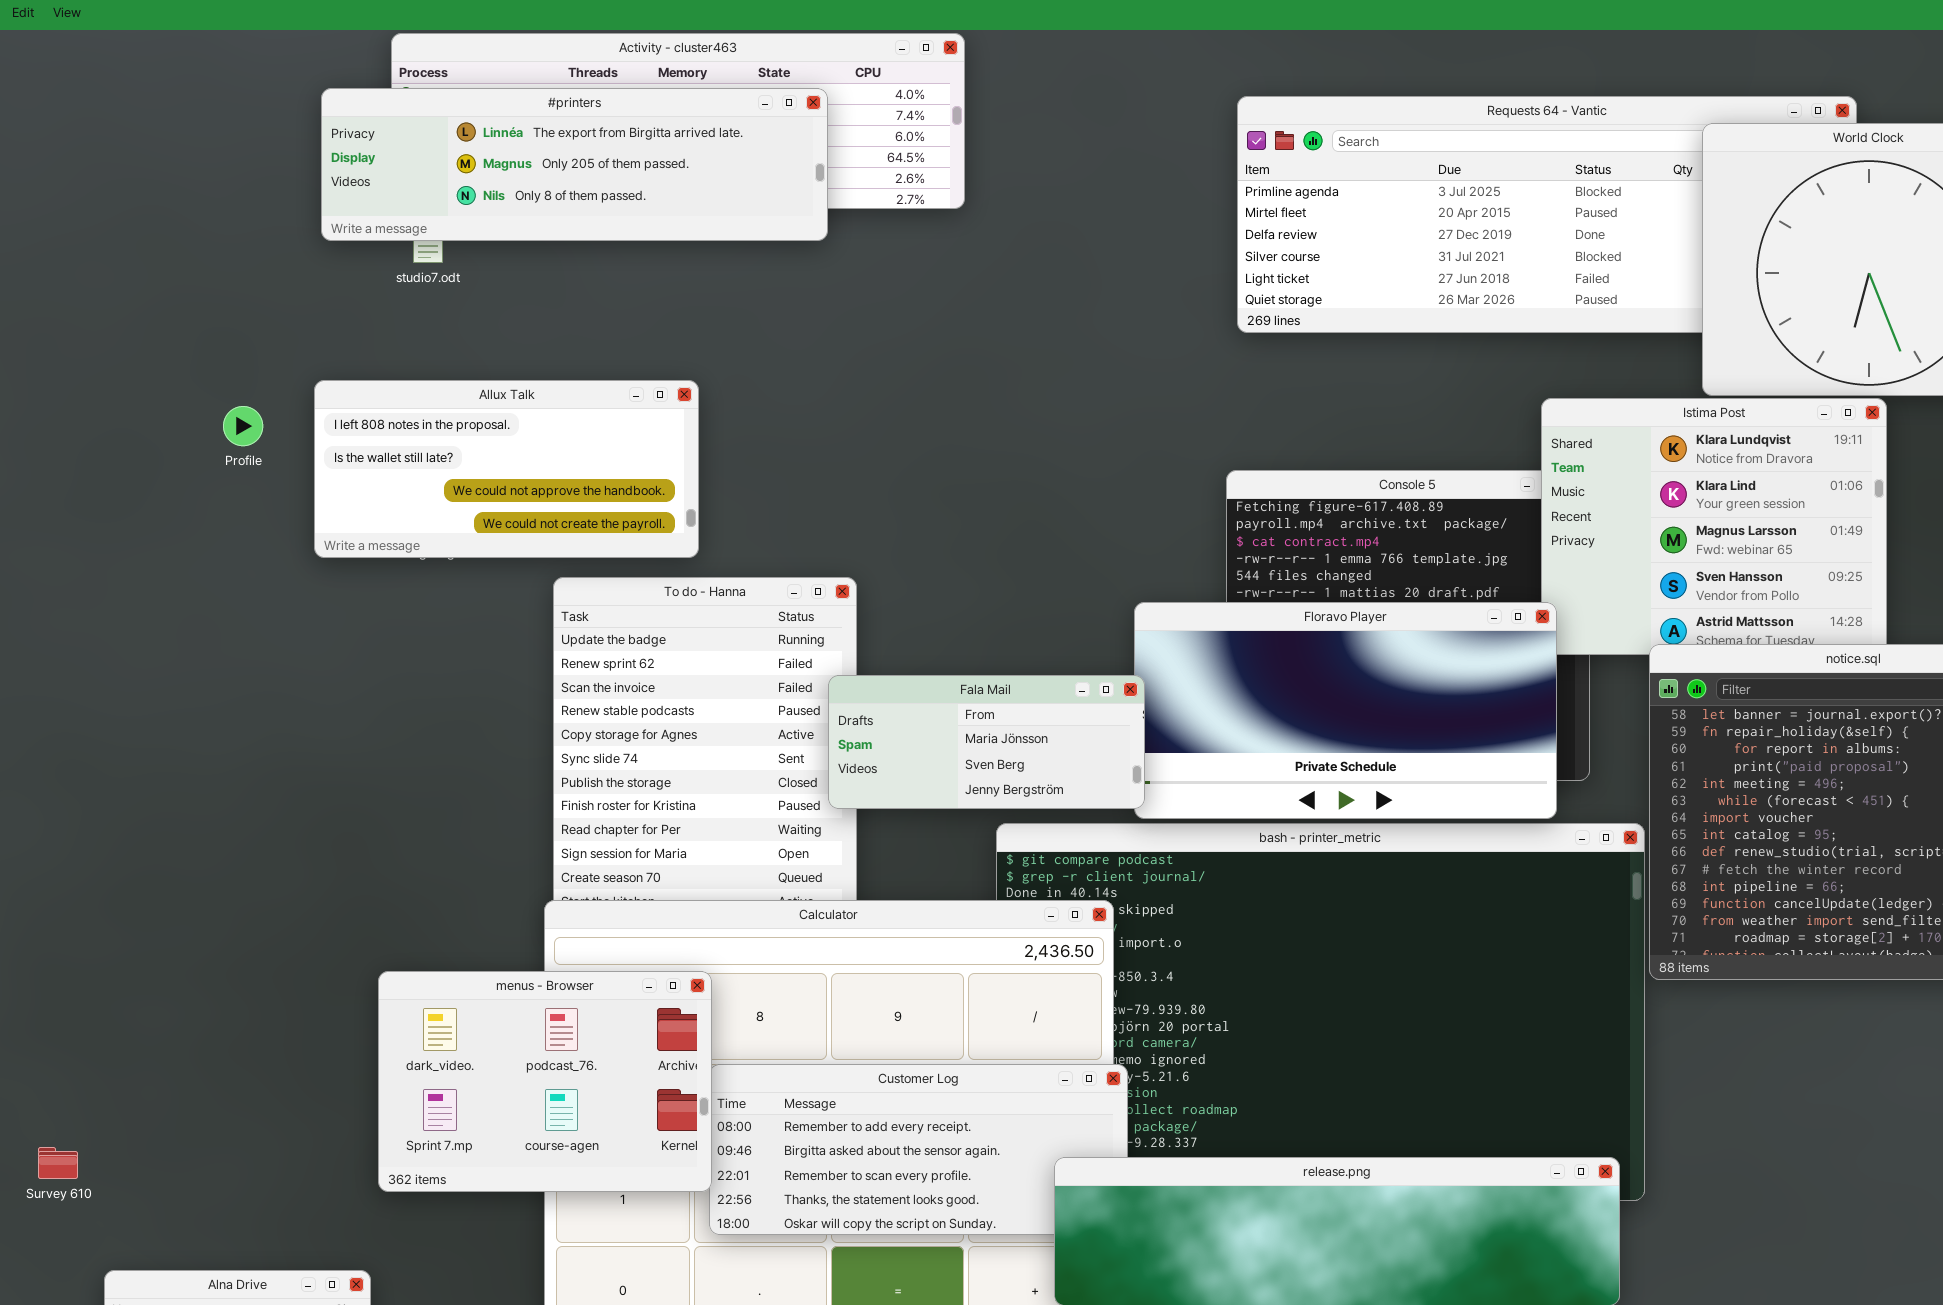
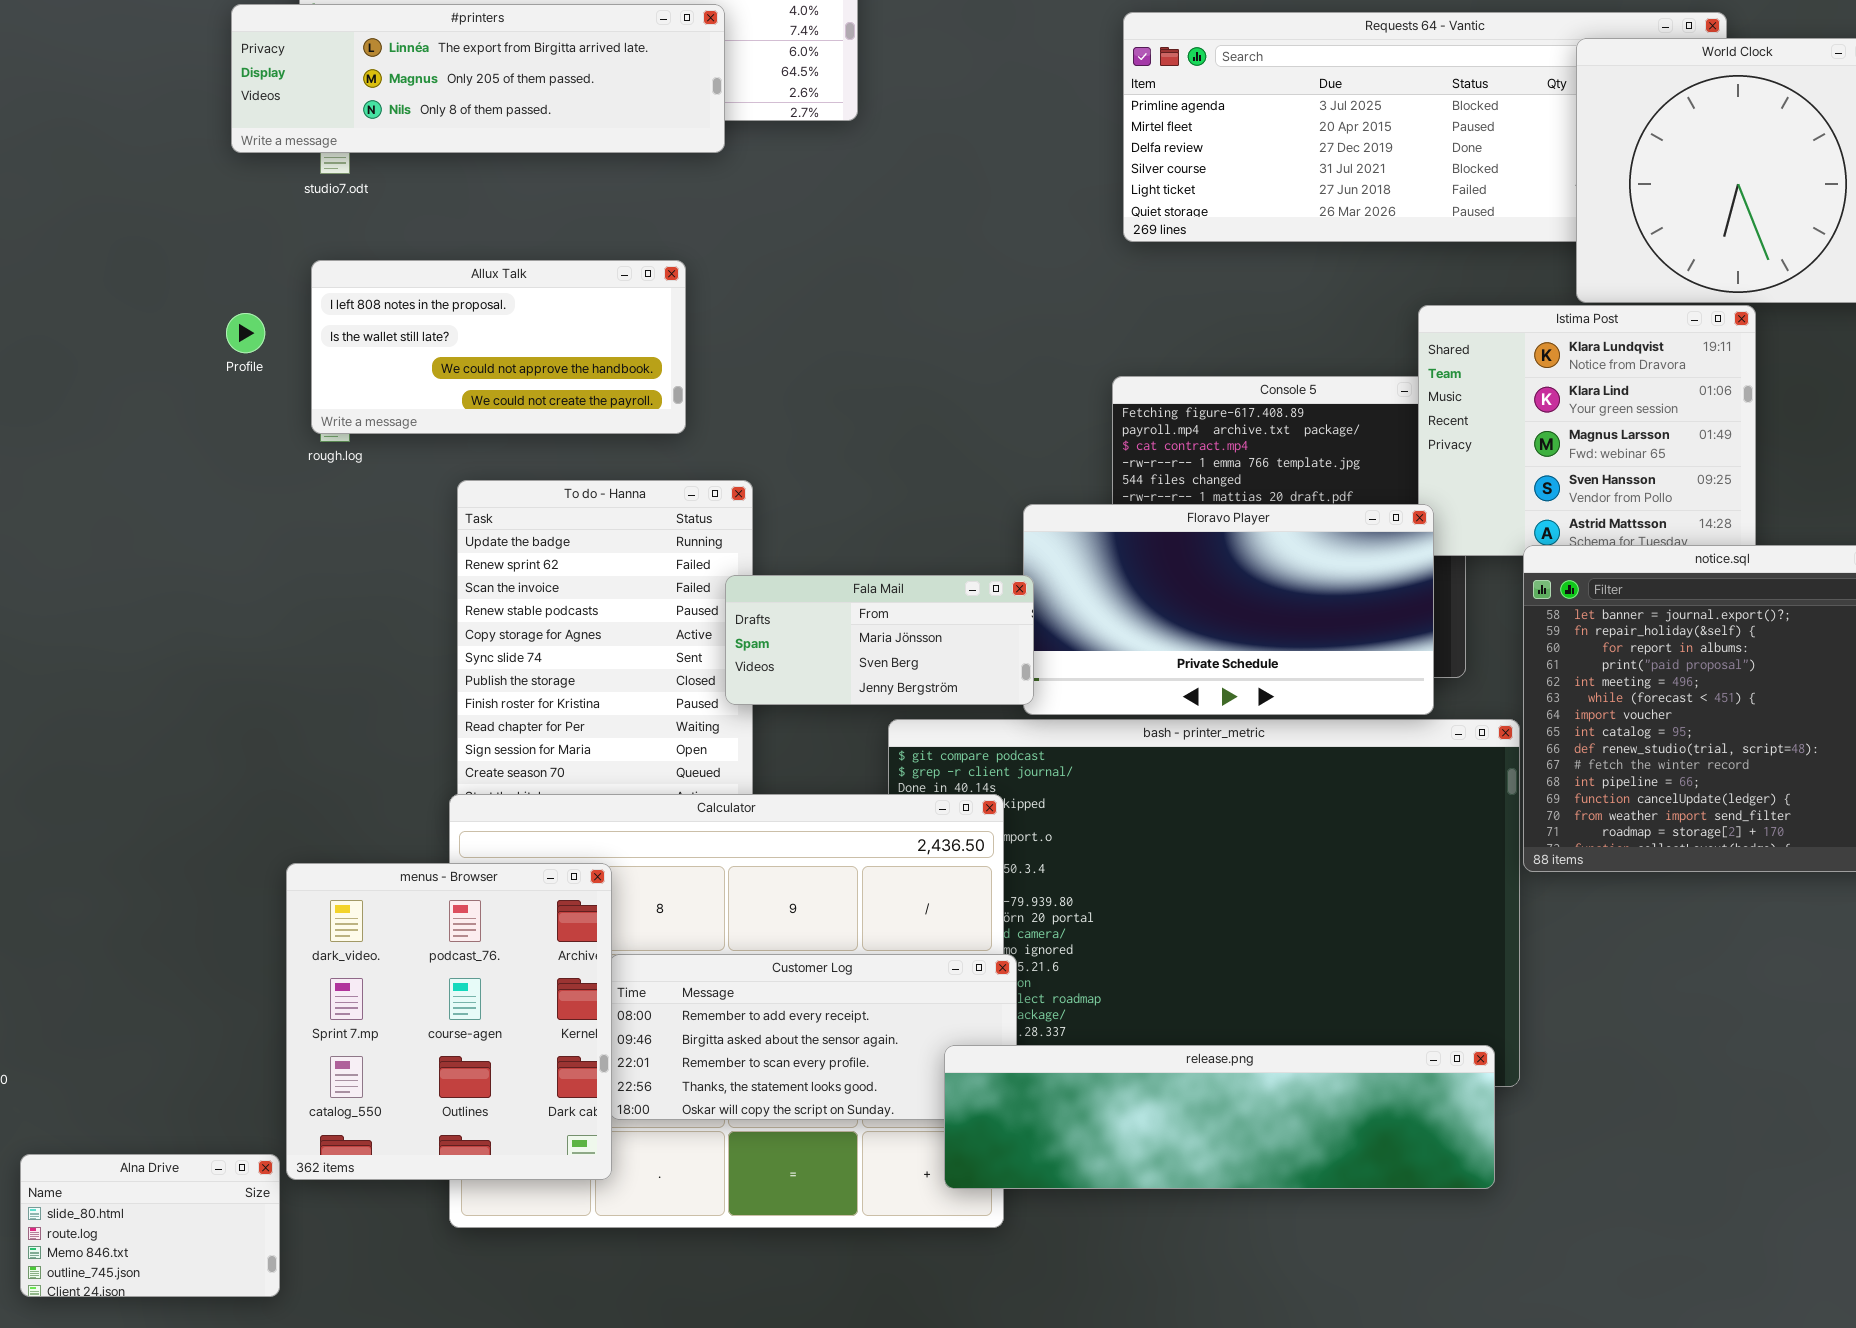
Allux Talk: [314,380,699,558] -> [311,260,686,434], moved
Profile: [223,406,263,446] -> [226,313,265,353], moved
menus - Browser: [378,971,712,1192] -> [286,863,612,1180], resized

